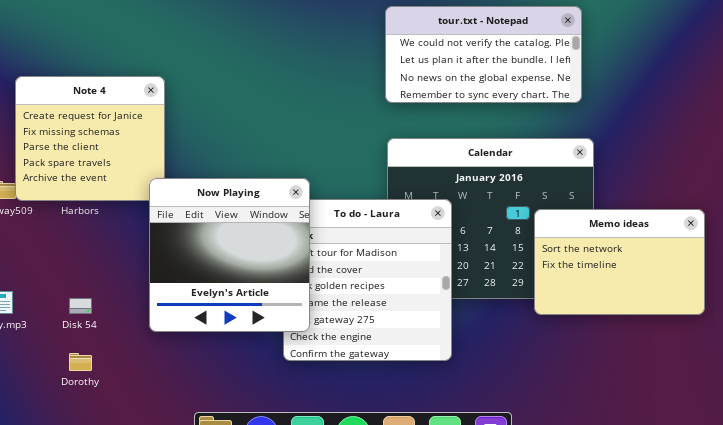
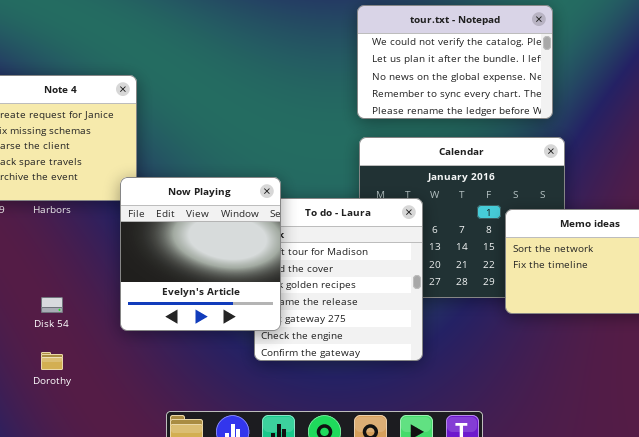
tour.txt - Notepad: [385,6,582,103] -> [357,5,553,119], resized

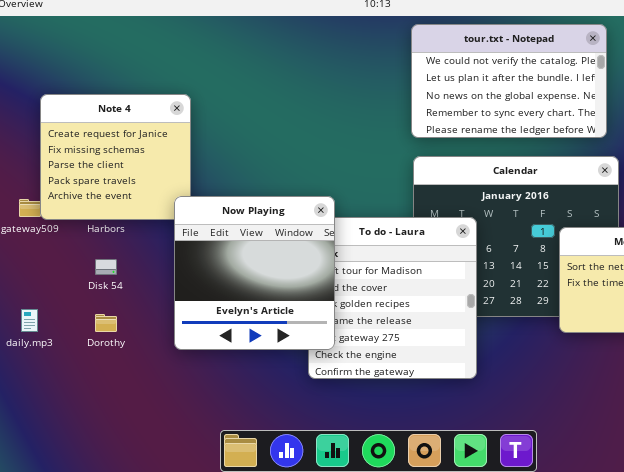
Disk 54: [41,297,63,313] -> [95,259,117,275], moved
Dorothy: [41,352,63,370] -> [95,314,117,332], moved

